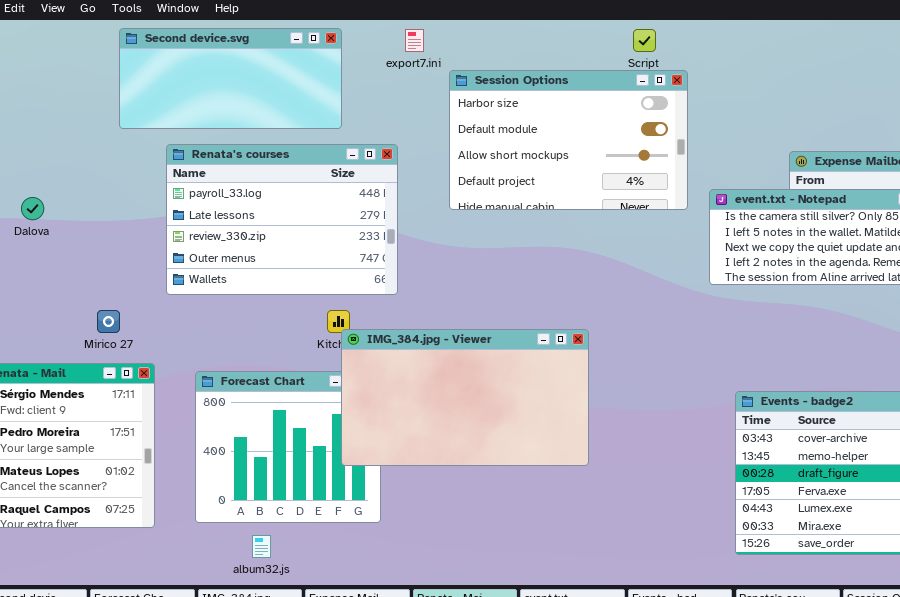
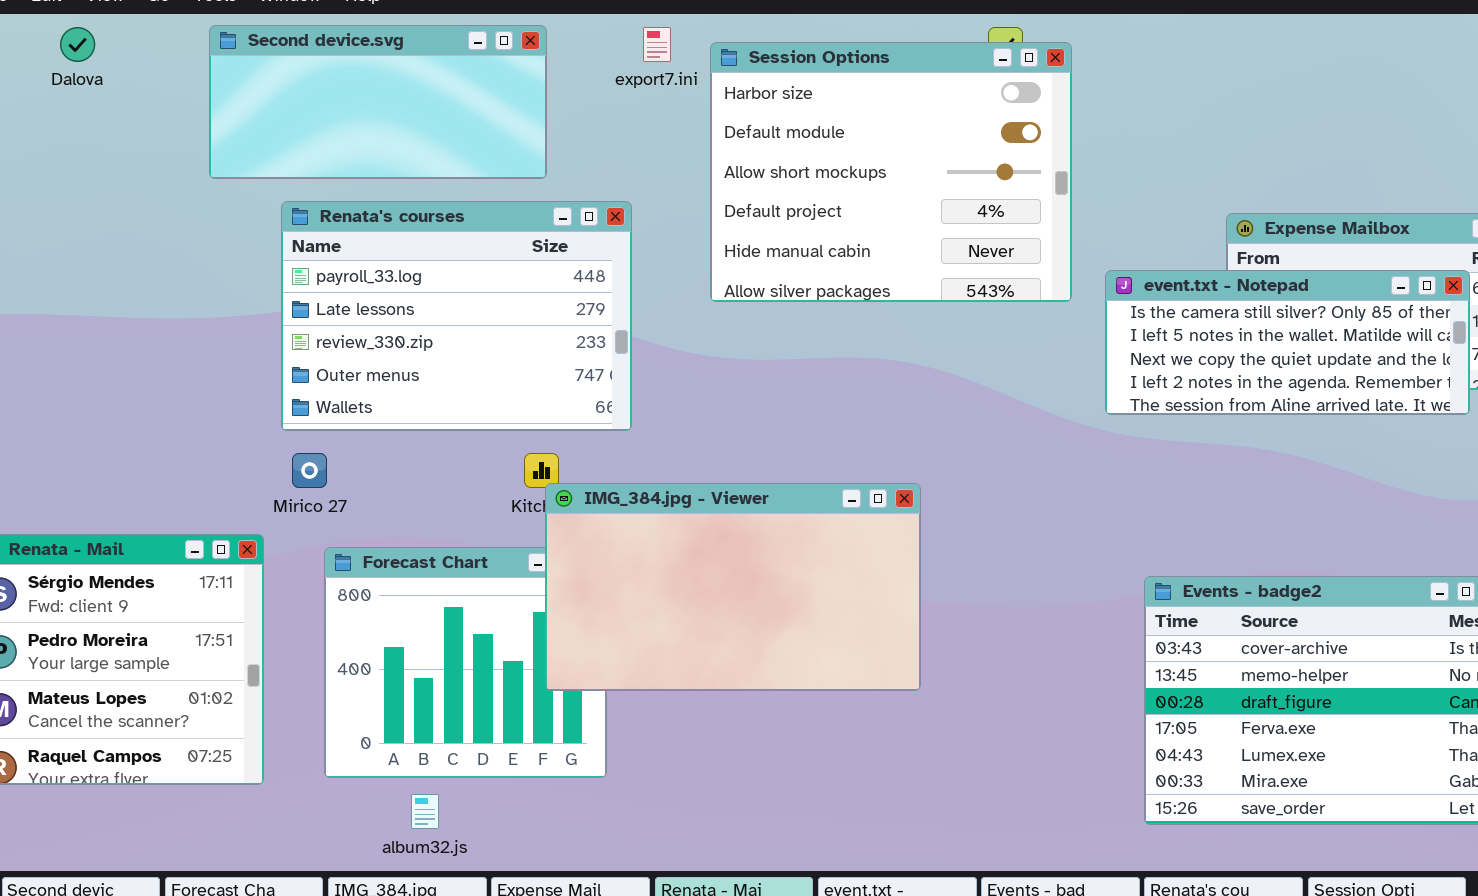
Session Options: [449,70,688,210] -> [710,42,1072,302], resized
Dalova: [21,197,44,220] -> [60,27,95,62], moved
Mirico 27: [97,310,120,333] -> [292,453,327,488], moved

